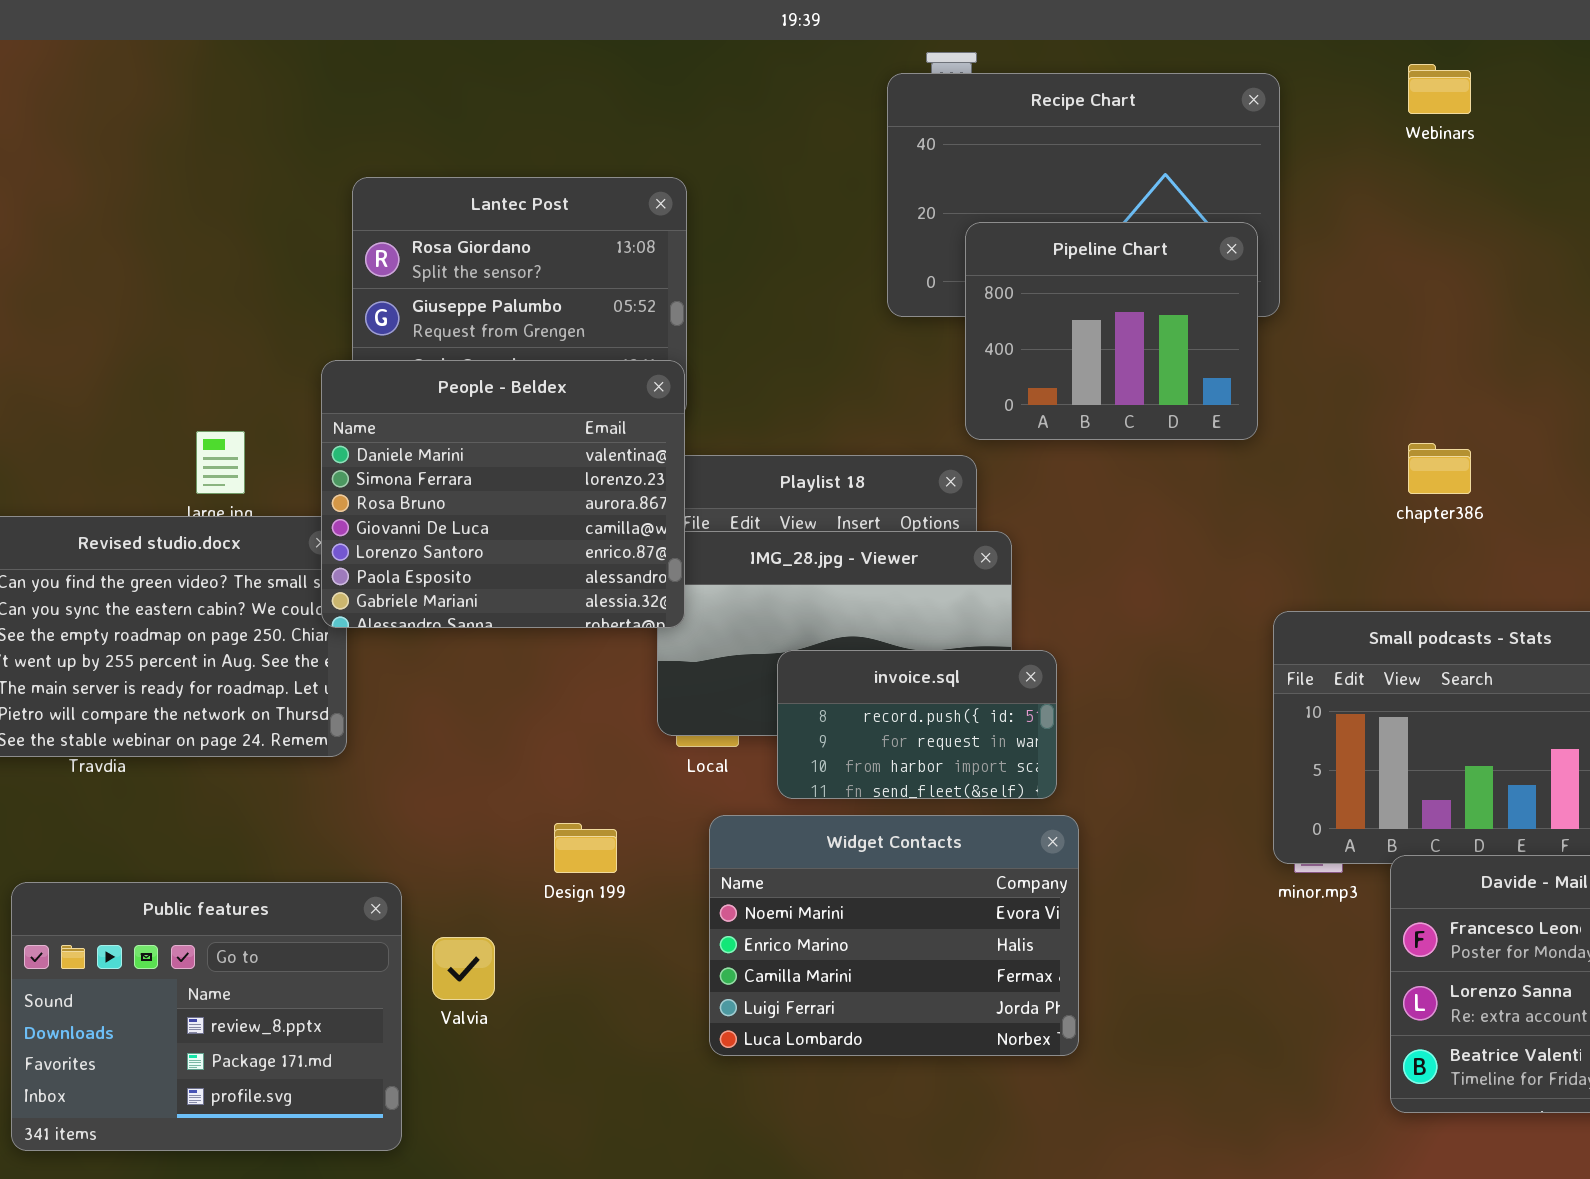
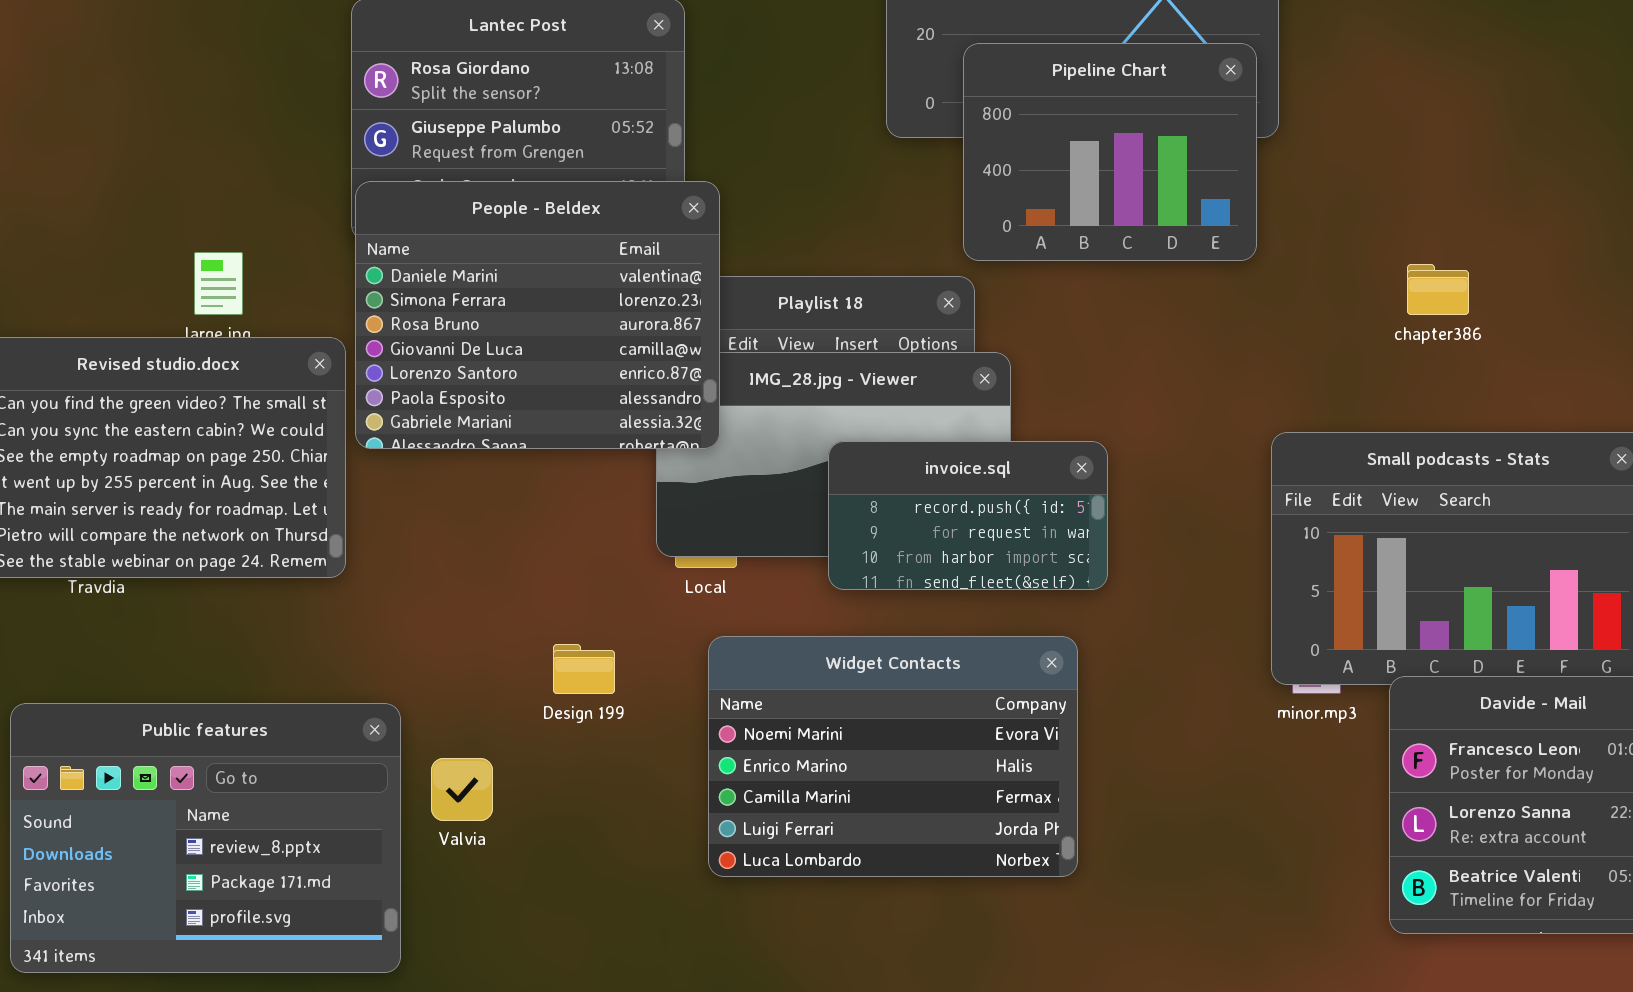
People - Beldex: [321,360,685,628] -> [355,181,720,449], moved
invoice.sql: [777,650,1057,799] -> [828,441,1108,590], moved

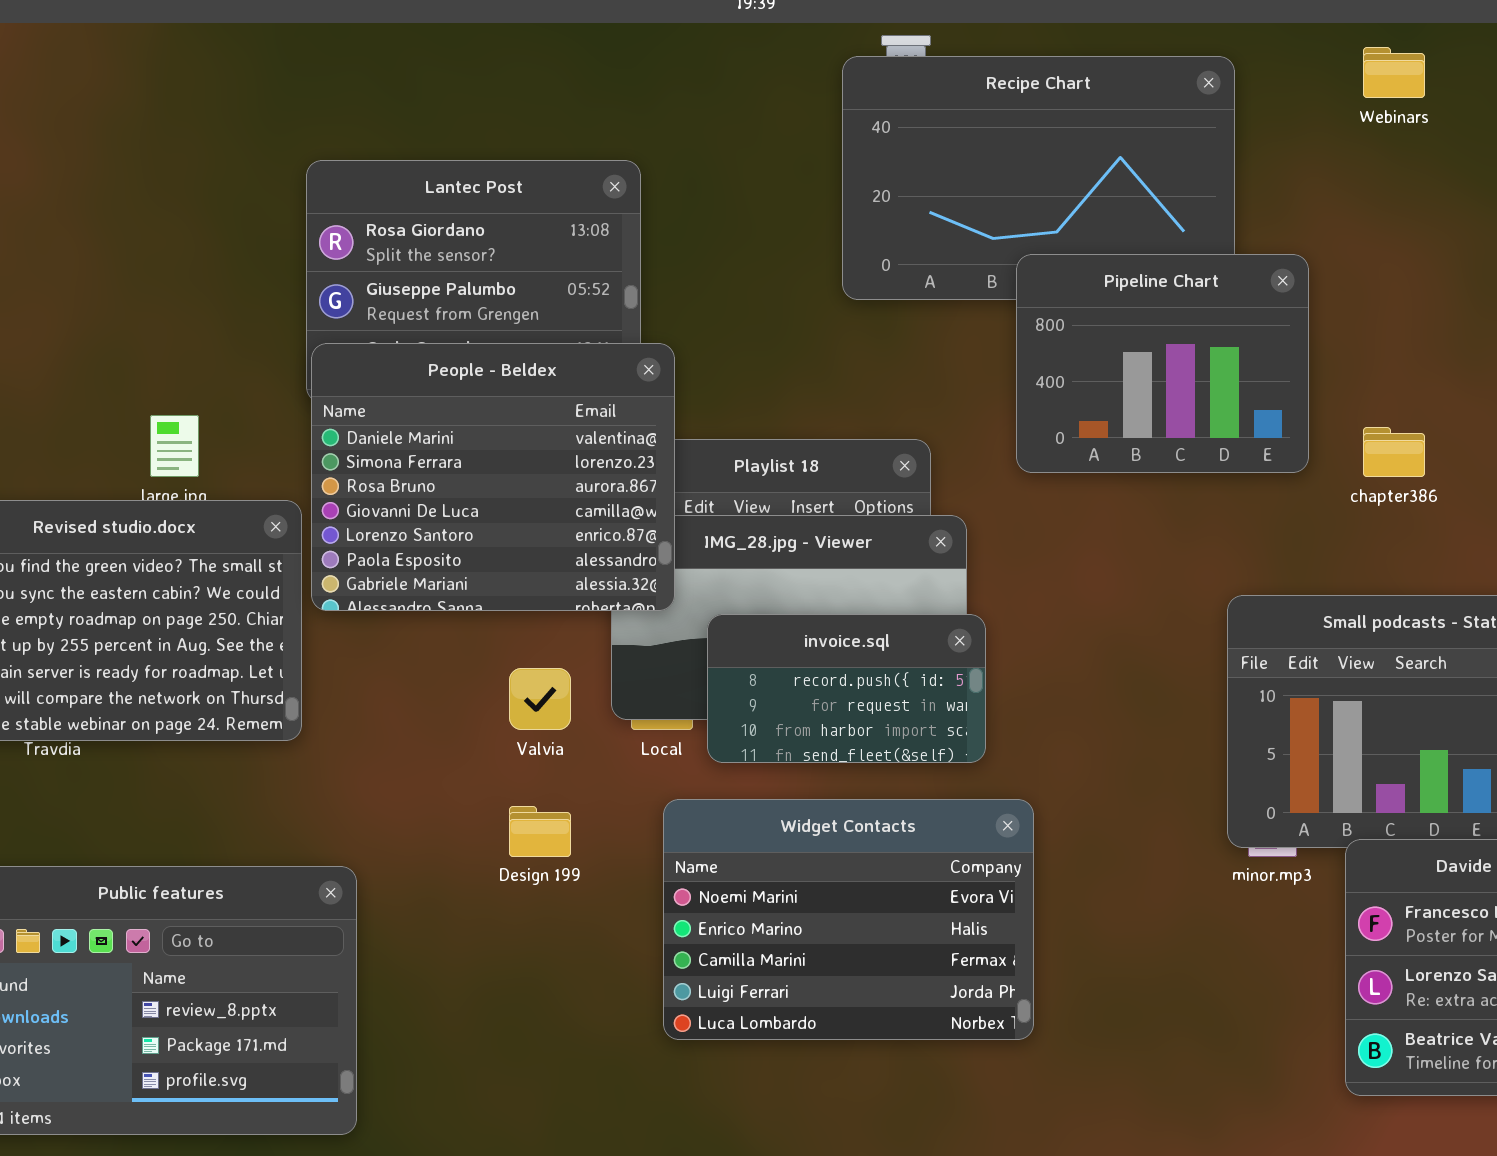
Pipeline Chart: [963,43,1257,261] -> [1016,254,1309,473], moved
invoice.sql: [828,441,1108,590] -> [707,614,986,763], moved
Valvia: [431,758,493,821] -> [509,668,571,730], moved

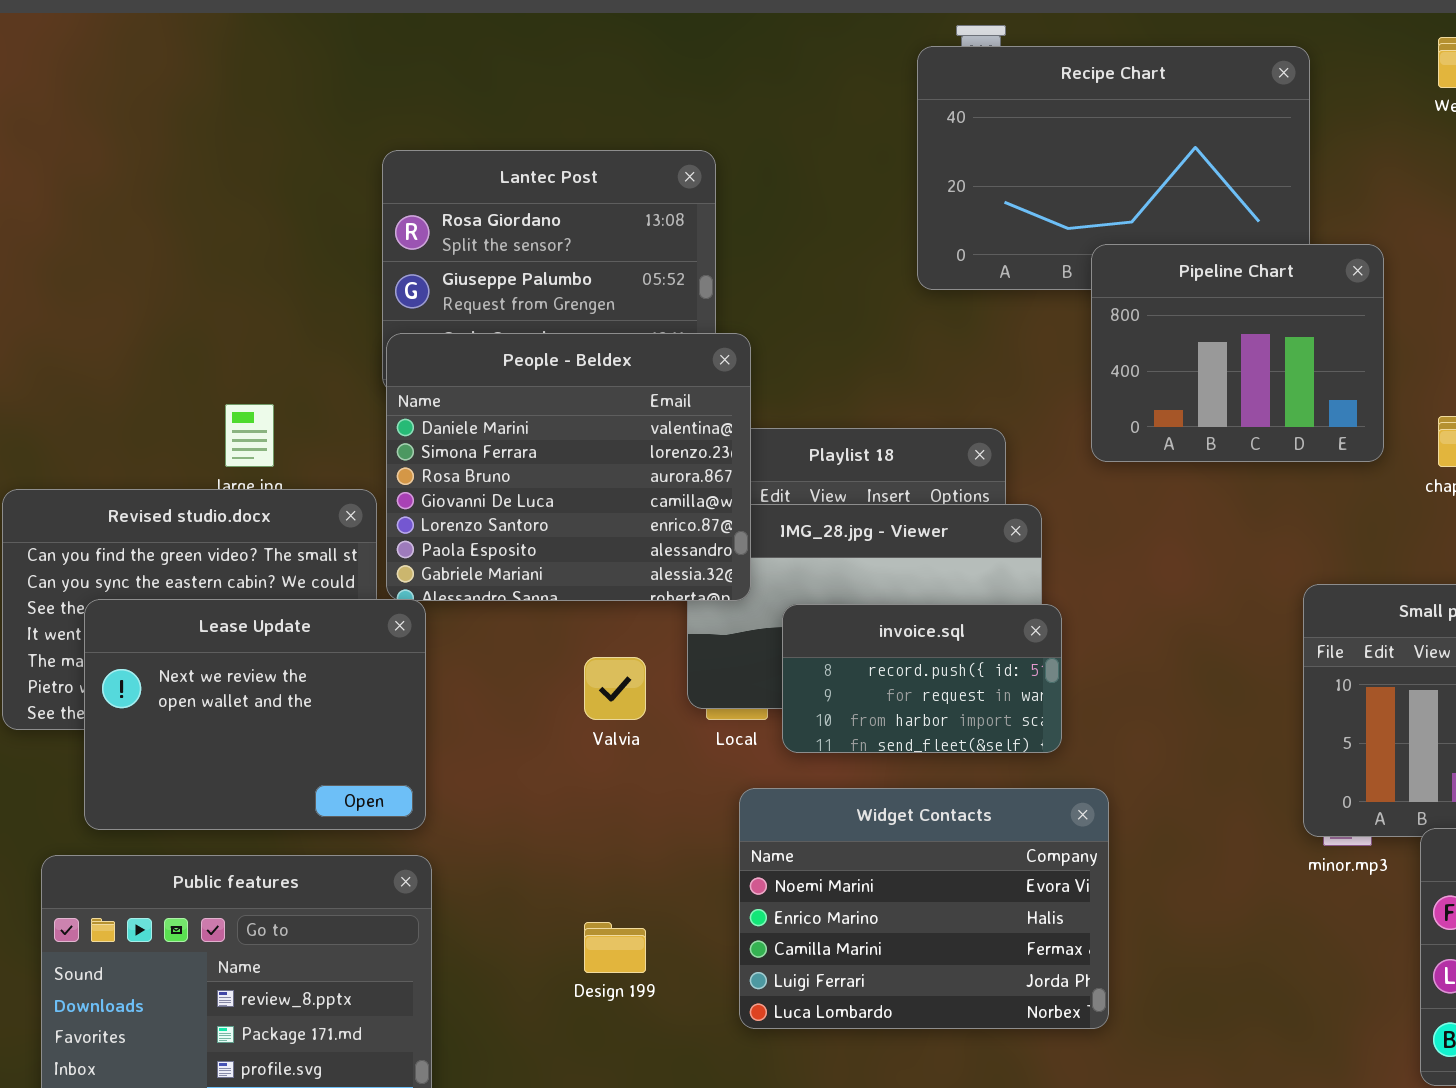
Lease Update: none -> [84,599,426,830], opened
Design 199: [509,806,571,857] -> [584,922,646,973], moved

